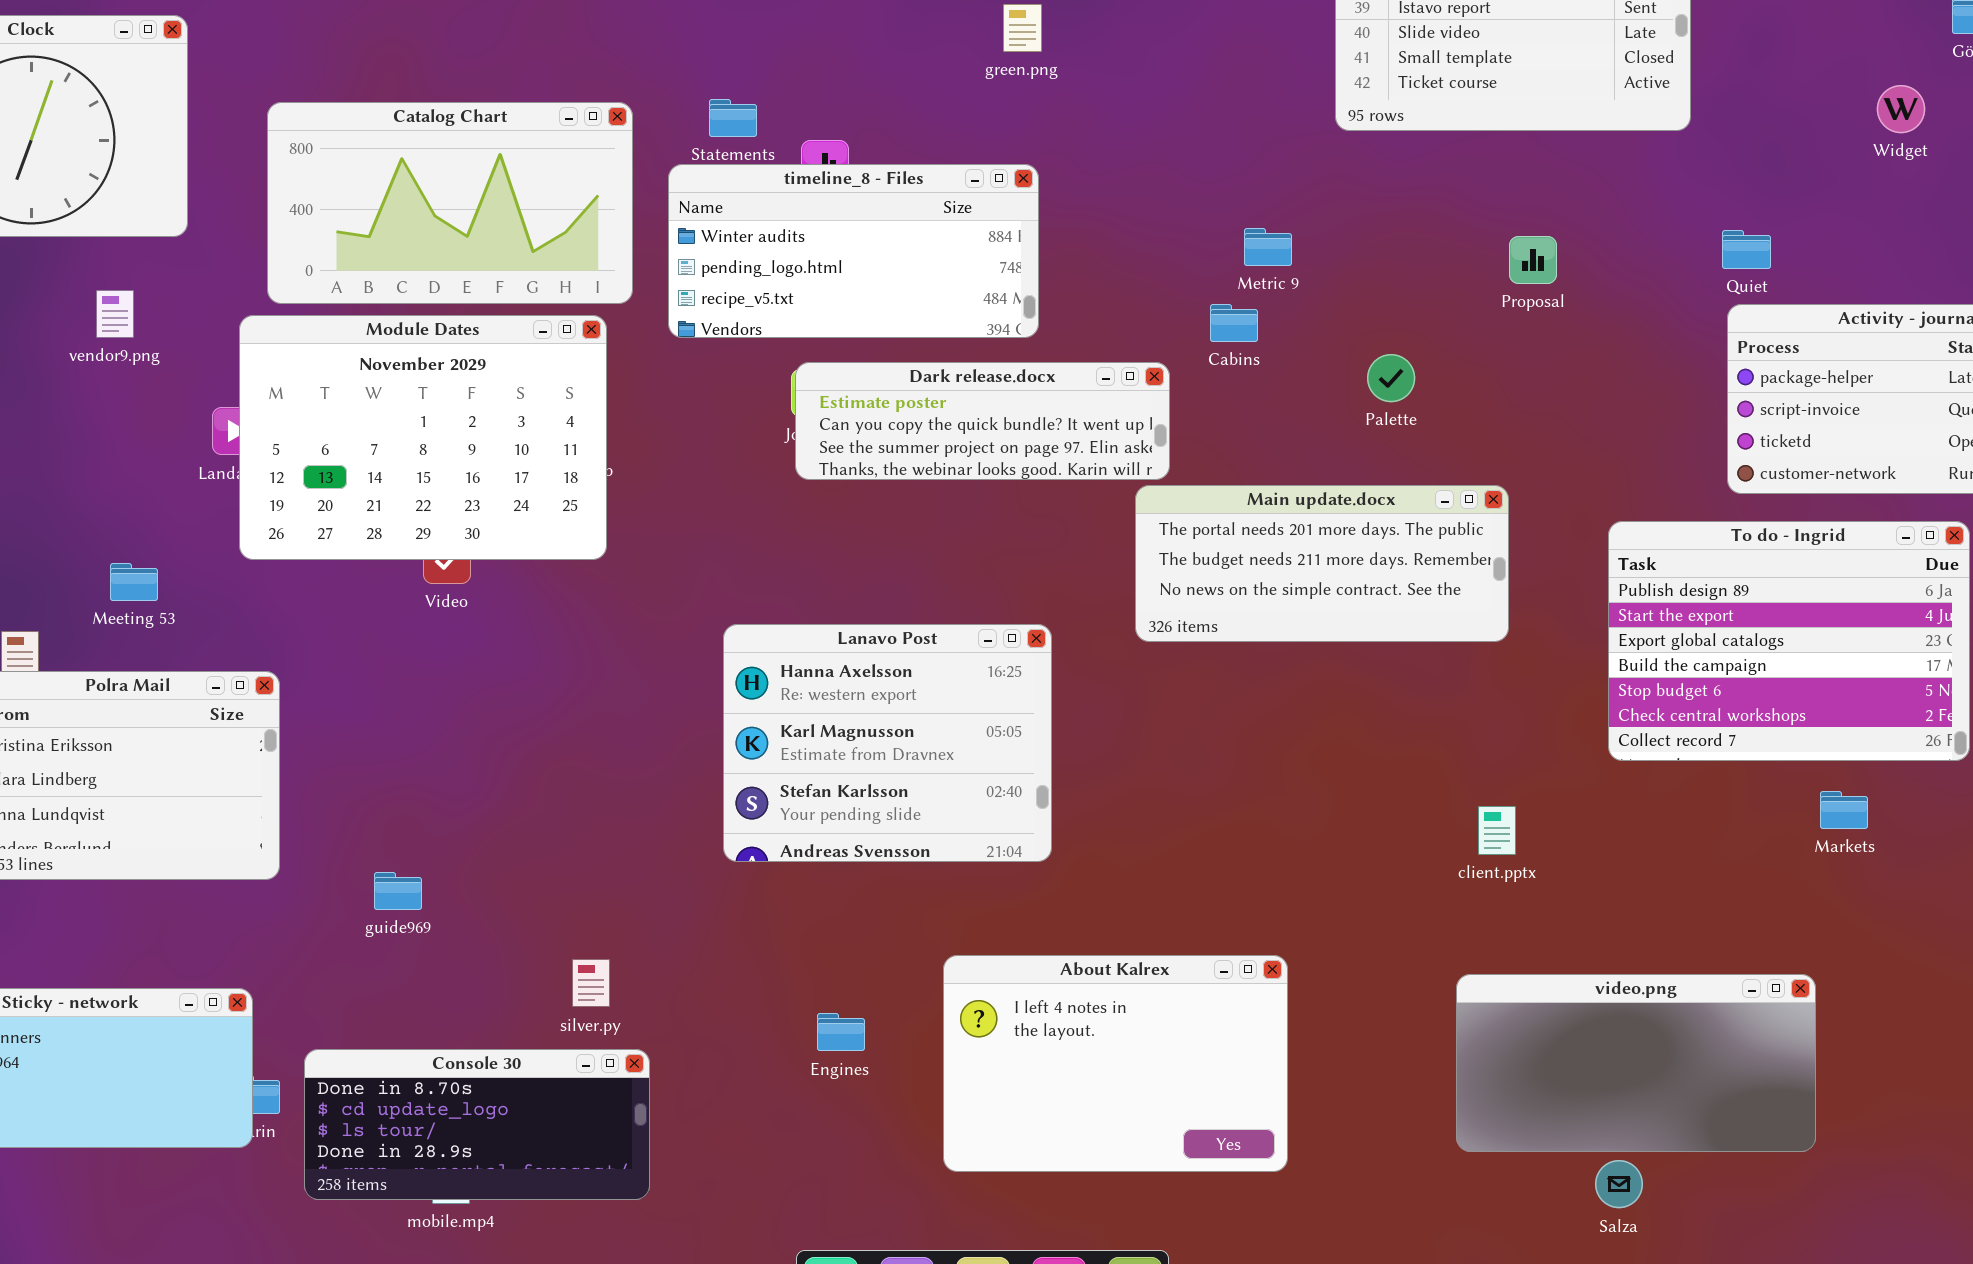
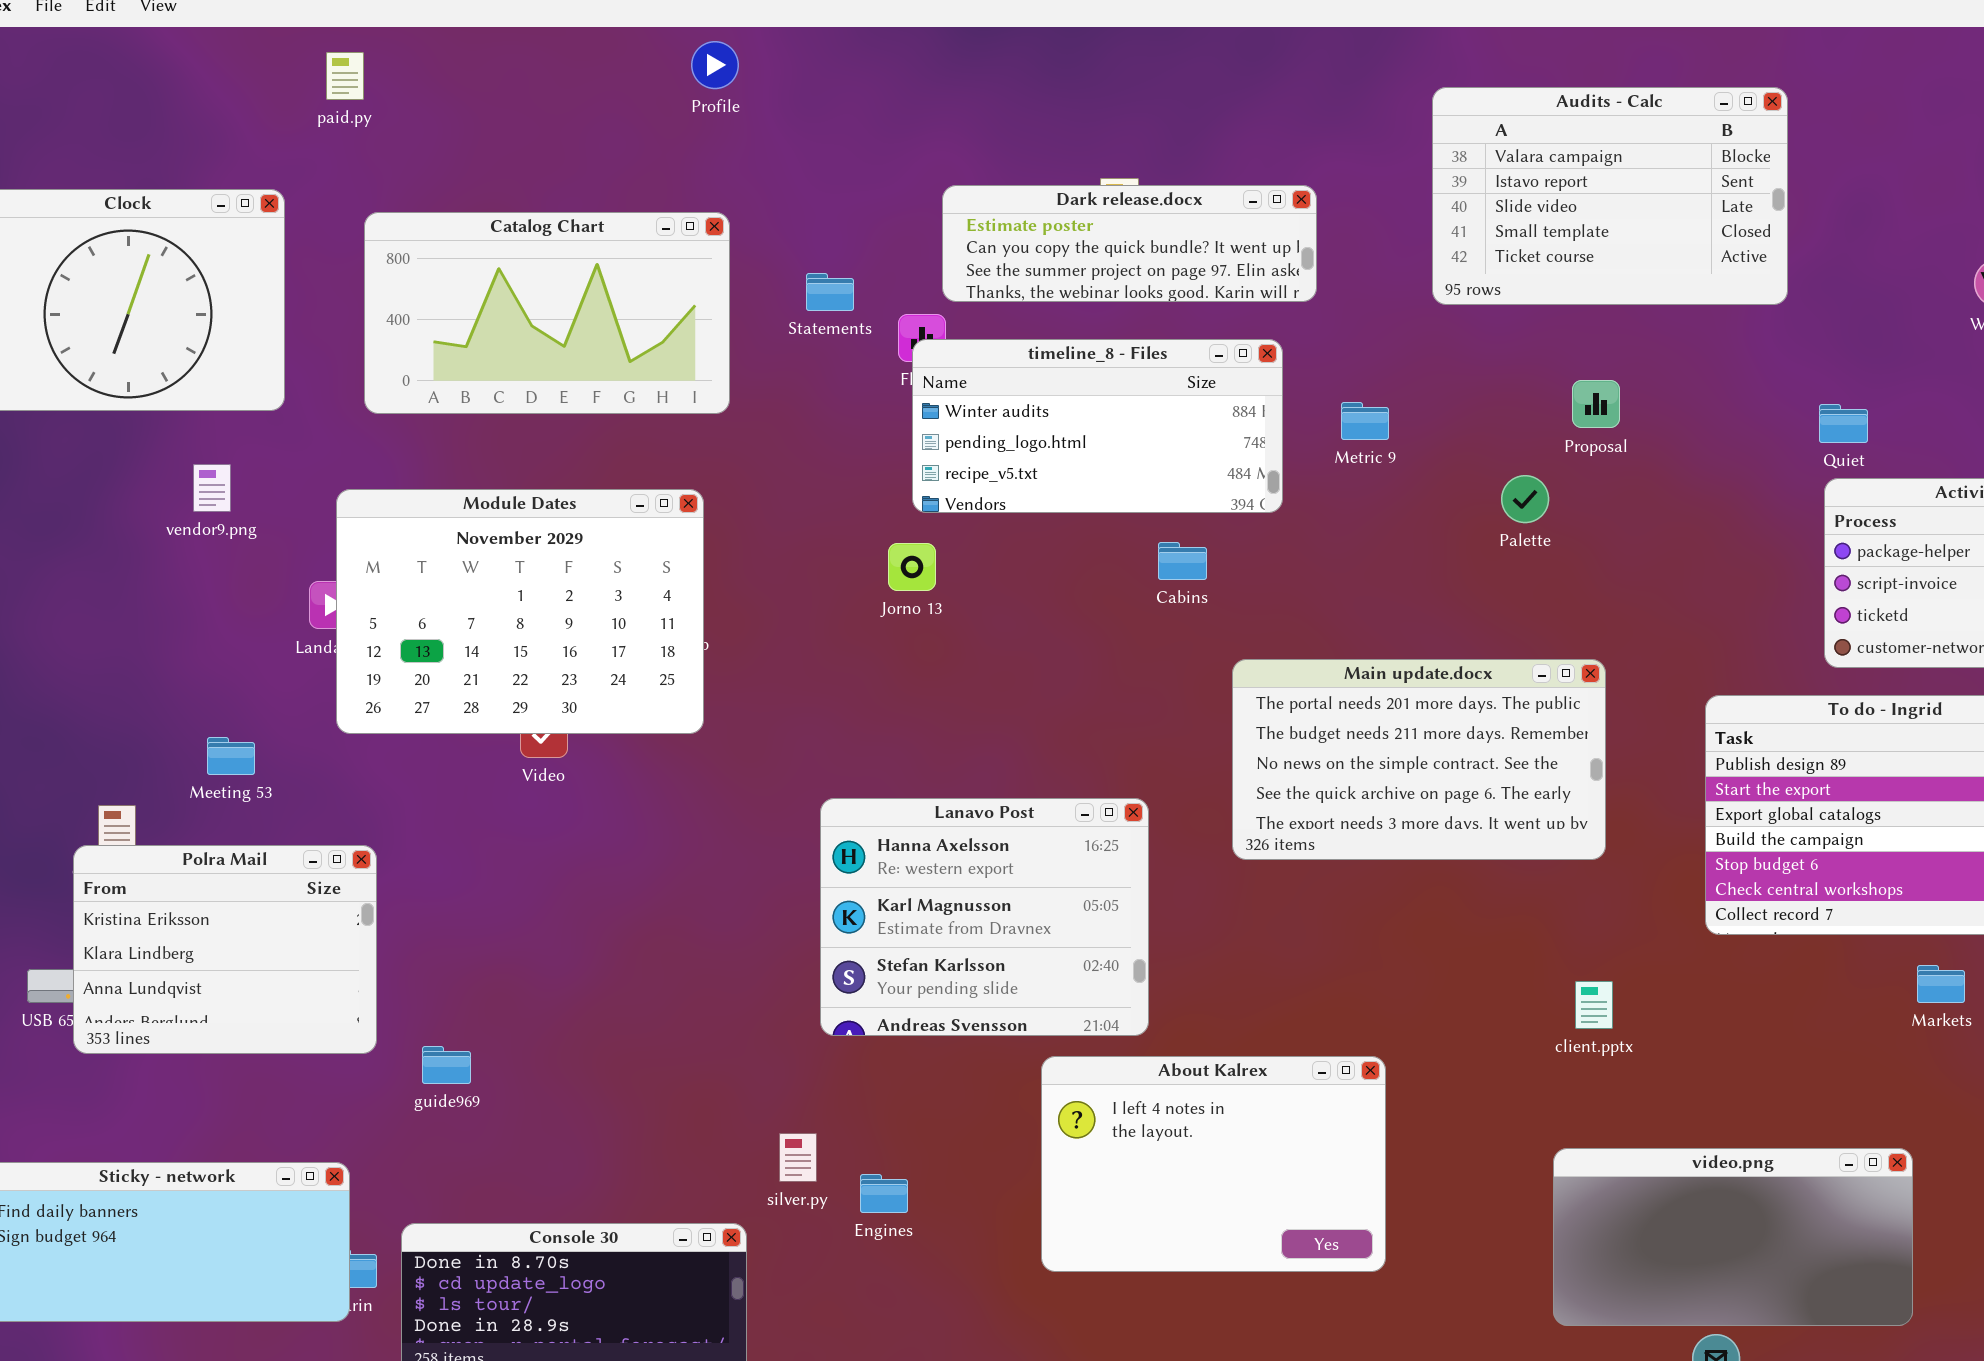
Catalog Chart: [267,102,633,304] -> [364,212,730,414], moved
timeline_8 - Files: [668,164,1039,338] -> [912,339,1283,513], moved
Proposal: [1509,236,1557,284] -> [1572,380,1620,428], moved
Cabins: [1210,304,1258,342] -> [1158,542,1207,580], moved
Palette: [1367,354,1415,402] -> [1501,475,1549,523], moved
Dark release.docx: [795,362,1170,480] -> [942,185,1317,302], moved
Main update.docx: [1135,485,1509,642] -> [1232,659,1606,860], resized
guide969: [374,872,422,910] -> [422,1046,471,1084], moved
About Kalrex: [943,955,1288,1172] -> [1041,1056,1386,1272], moved
silver.py: [572,959,610,1007] -> [779,1133,817,1182], moved
Engines: [817,1013,865,1051] -> [860,1174,908,1213], moved

